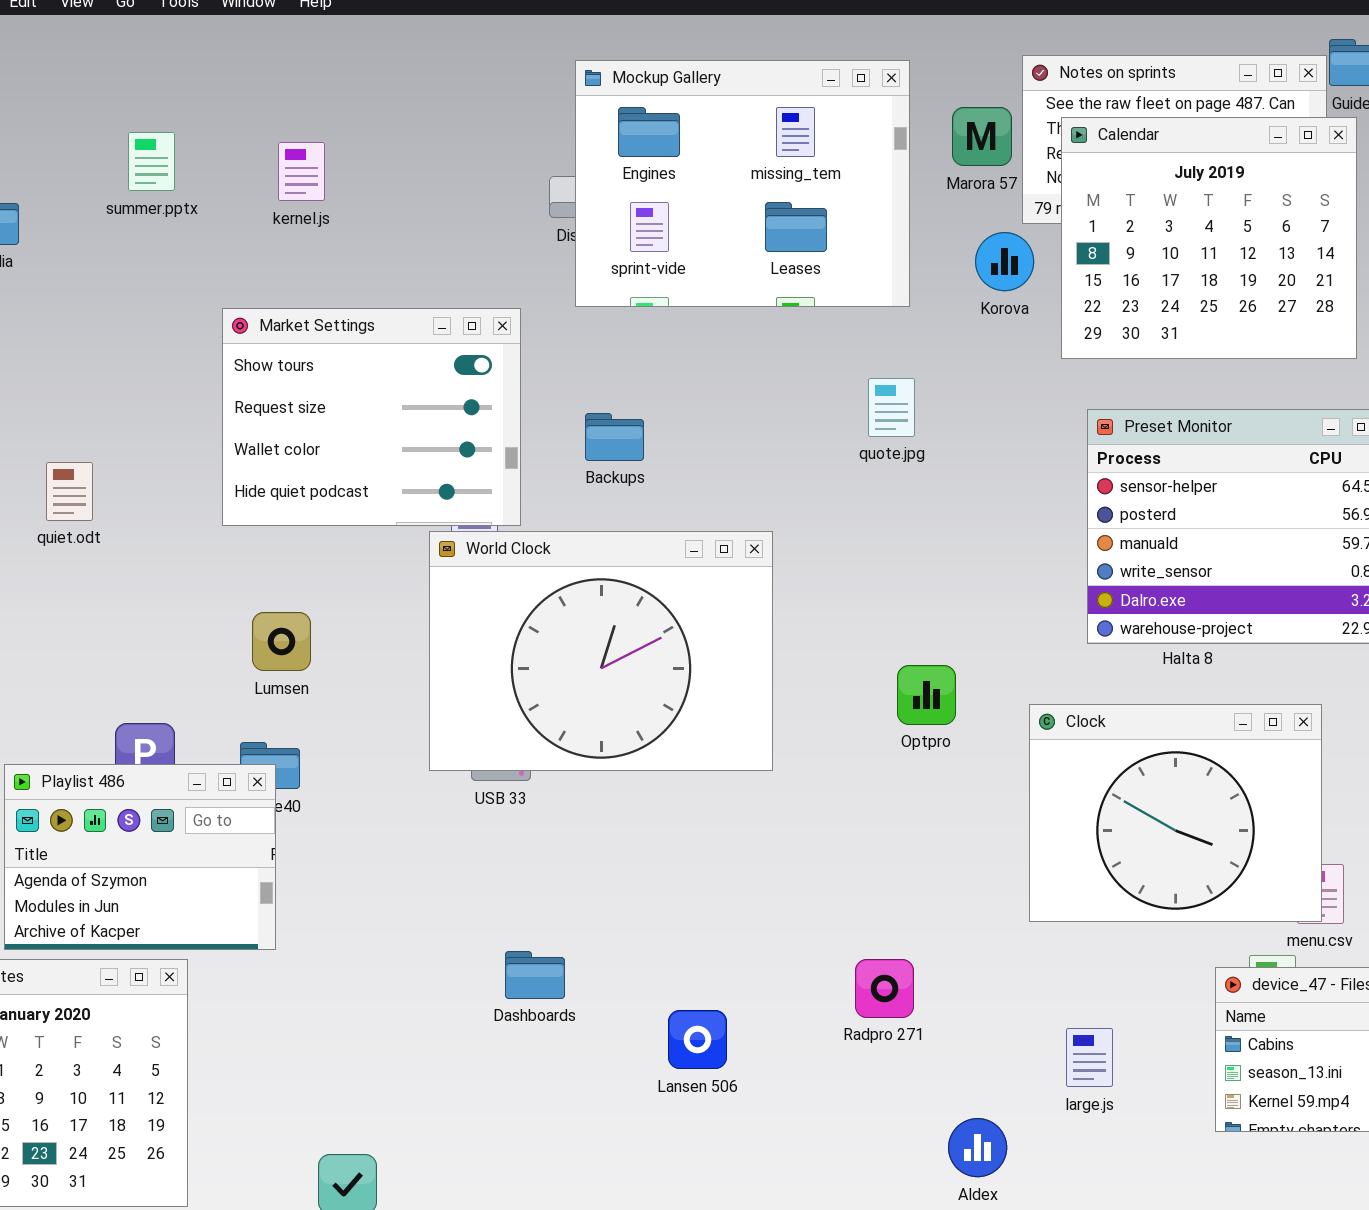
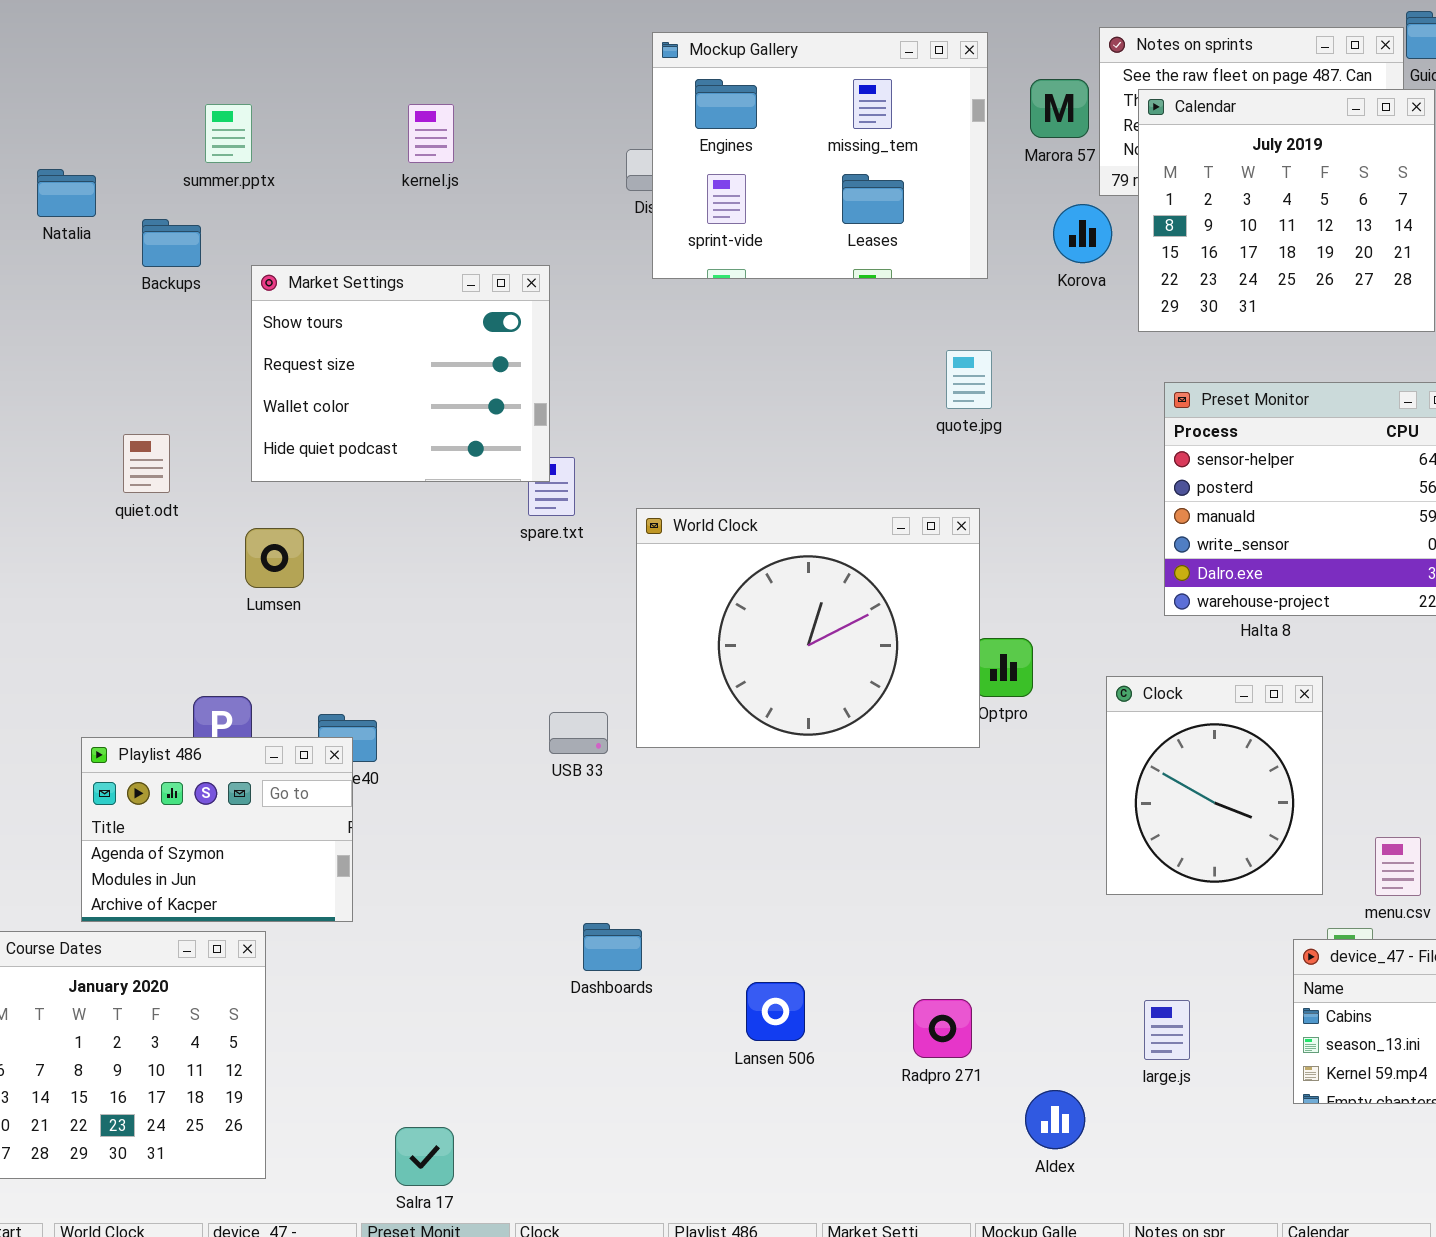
kernel.js: [278,142,325,201] -> [408,104,454,163], moved
Market Settings: [222,308,521,526] -> [251,265,550,482], moved
Backups: [585,413,644,461] -> [142,219,201,267], moved
World Clock: [429,531,773,771] -> [636,508,980,748], moved
Lumsen: [252,612,311,671] -> [245,528,304,588], moved
Clock: [1029,704,1322,922] -> [1106,676,1323,895], resized
Radpro 271: [855,959,914,1018] -> [913,999,972,1058], moved

